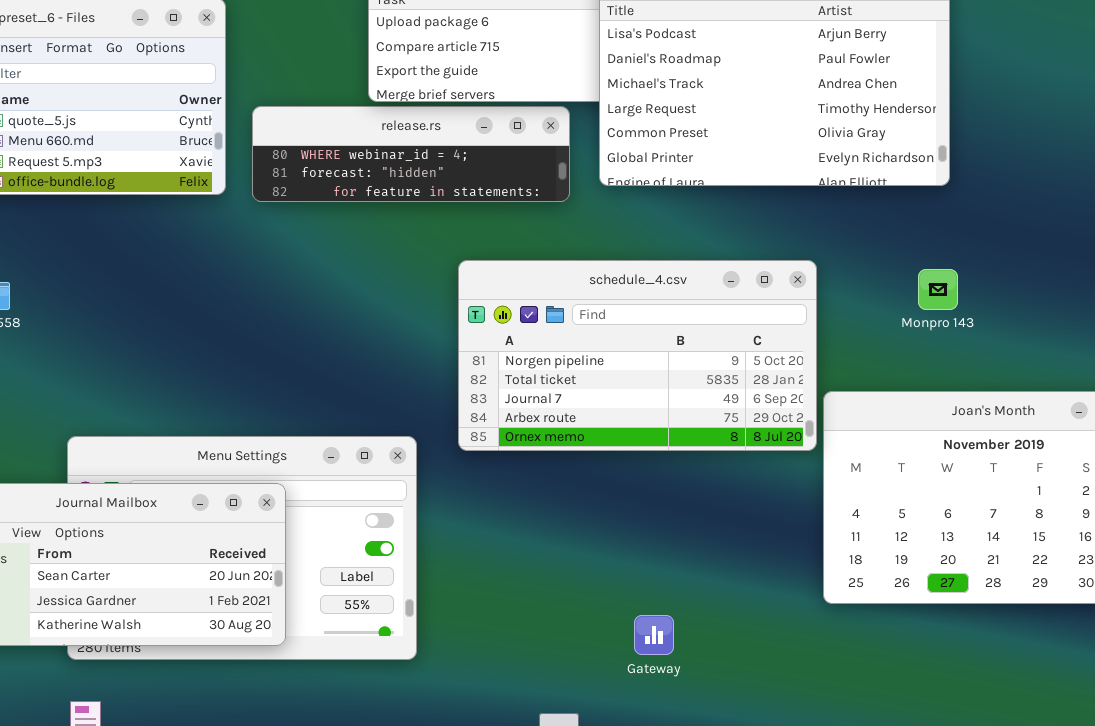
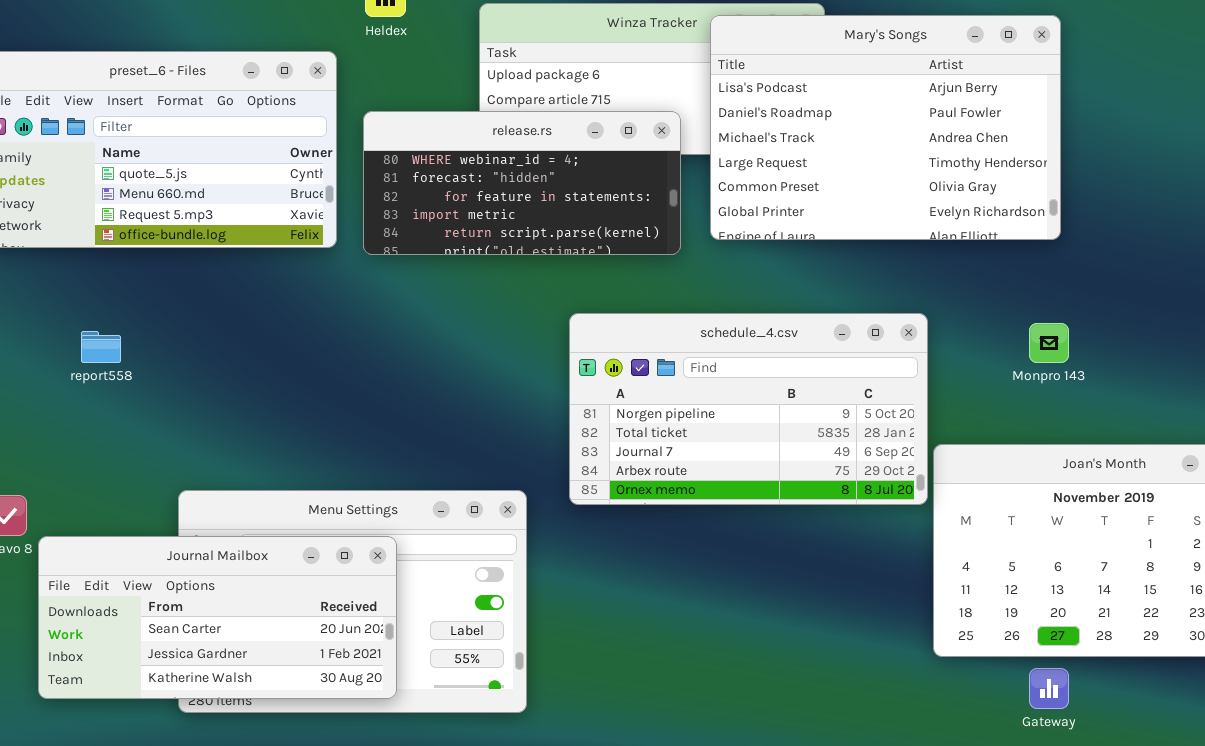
release.rs: [252,106,570,202] -> [363,111,681,255], resized
Gateway: [634,615,674,655] -> [1029,668,1069,709], moved

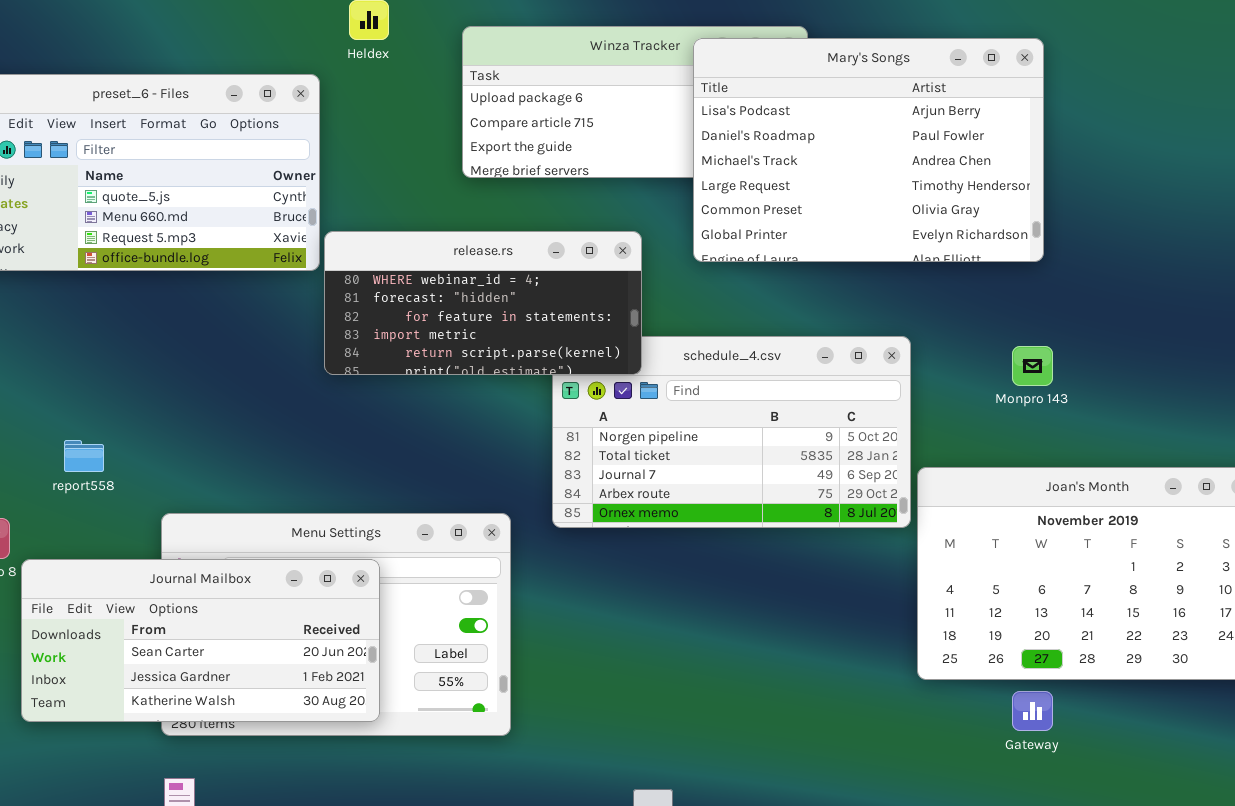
release.rs: [363,111,681,255] -> [324,231,642,375], moved
report558: [81,331,121,363] -> [64,440,104,472], moved

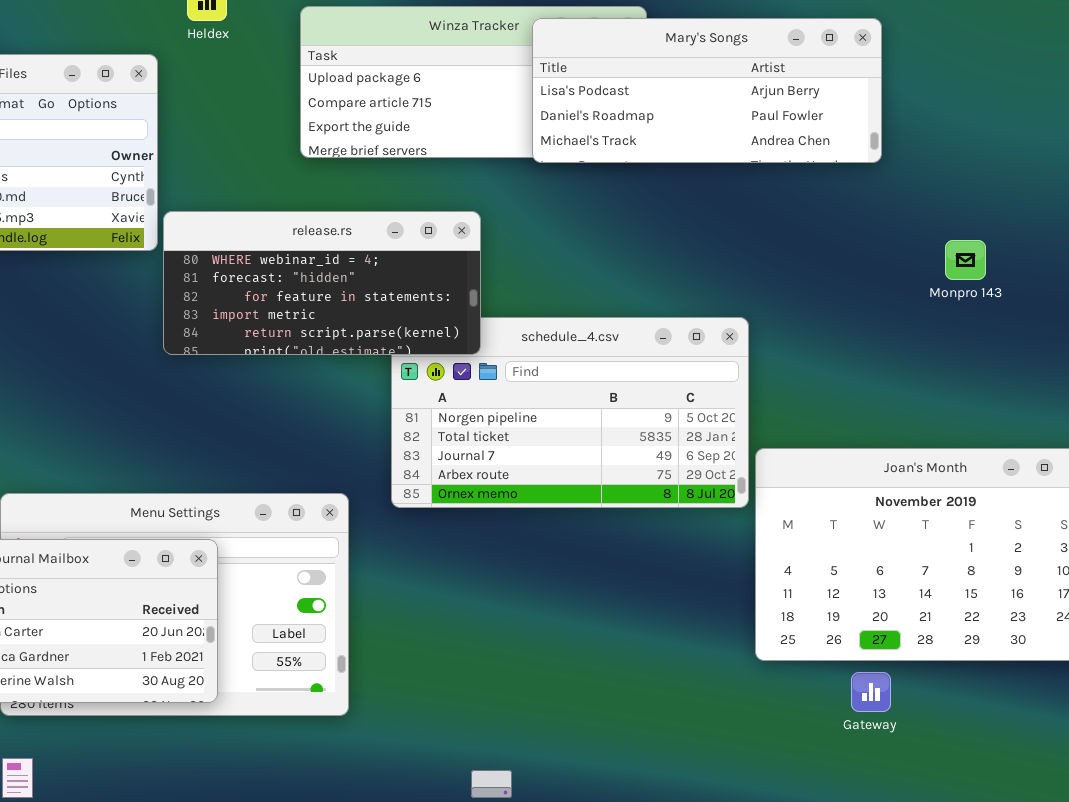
Mary's Songs: [693,38,1044,262] -> [532,18,882,163], resized
Monpro 143: [1012,346,1053,386] -> [945,240,986,280], moved

